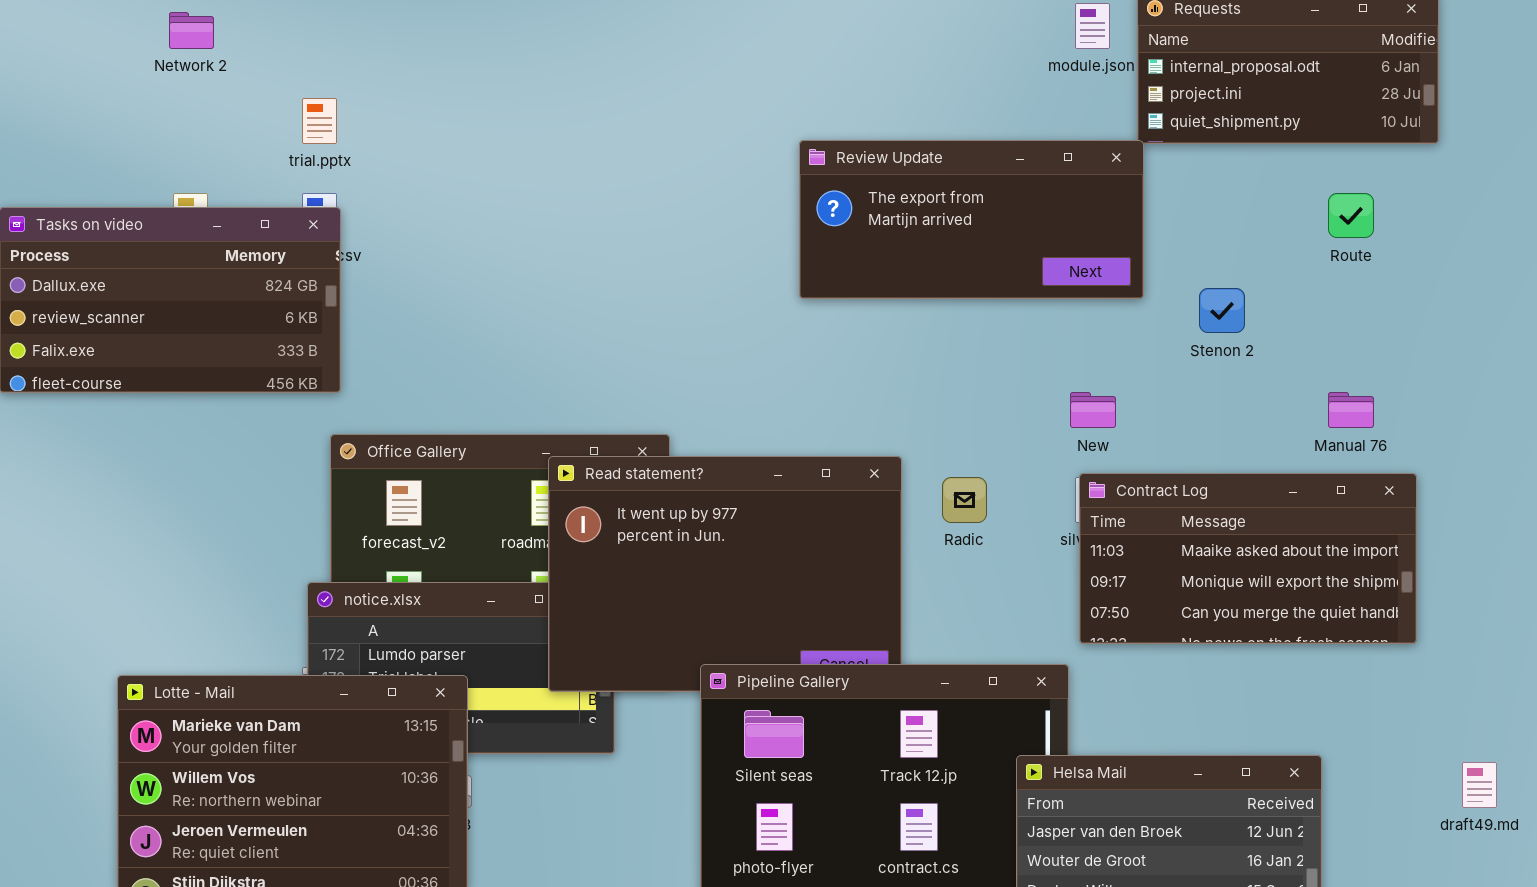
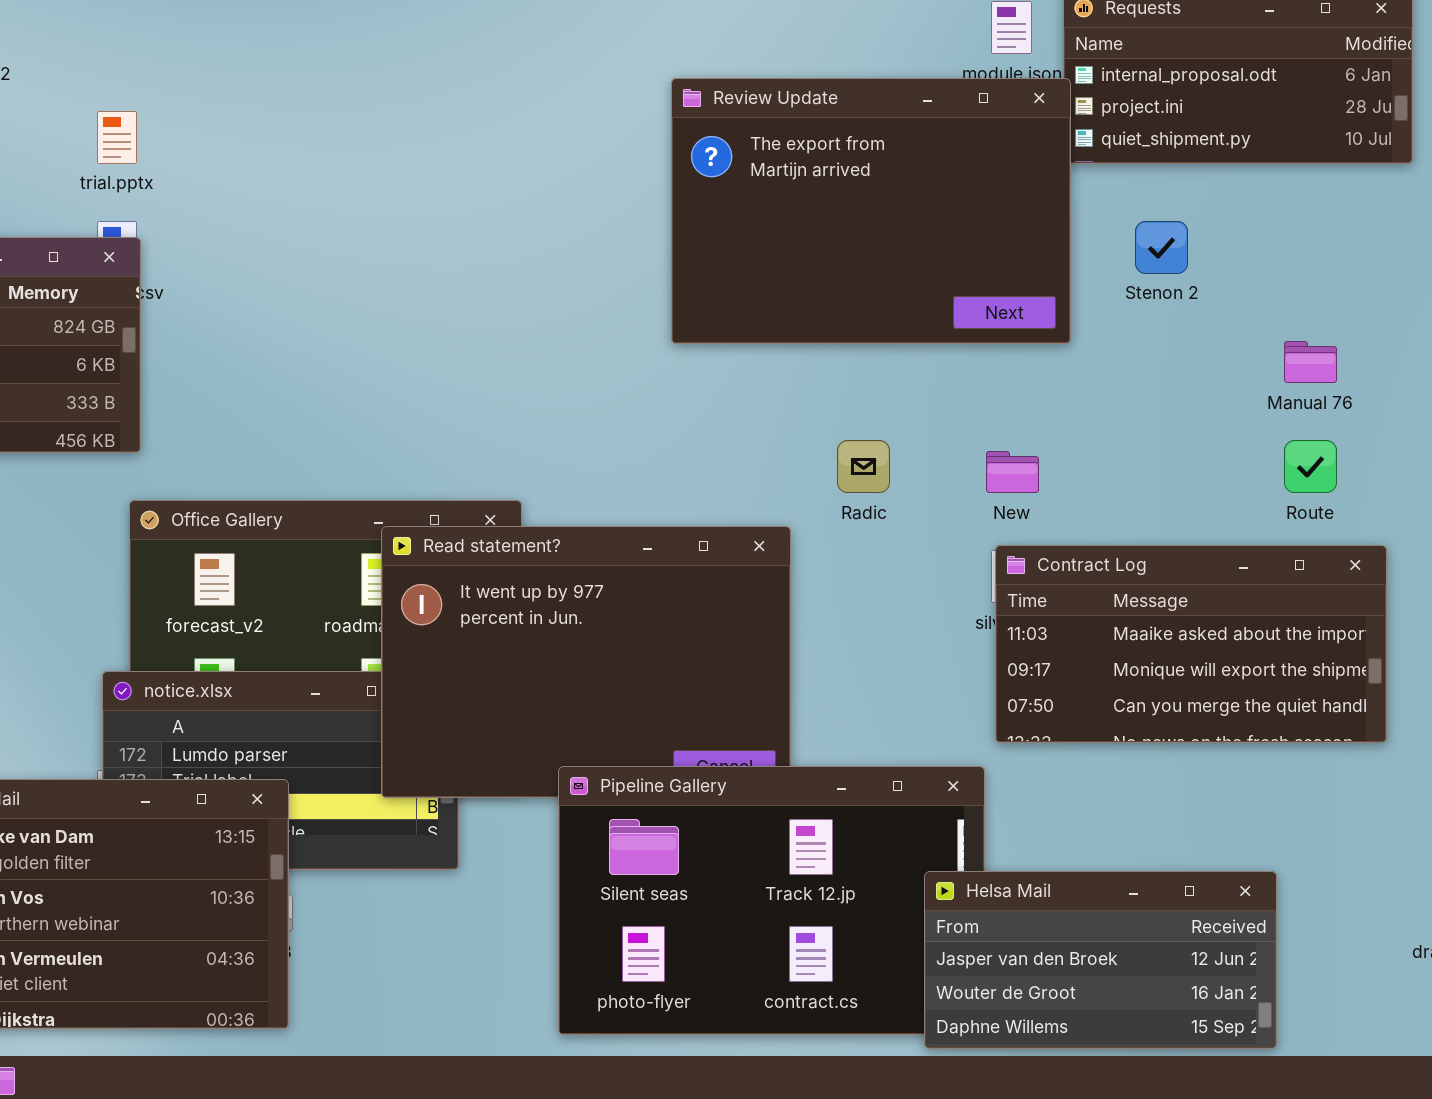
Review Update: [799,140,1144,299] -> [671,78,1071,344], resized
Route: [1328,193,1374,238] -> [1284,440,1337,493], moved
Stenon 2: [1199,288,1245,333] -> [1135,221,1188,274], moved
Manual 76: [1328,392,1374,428] -> [1284,341,1337,383], moved
Radic: [942,477,987,523] -> [837,440,890,493], moved

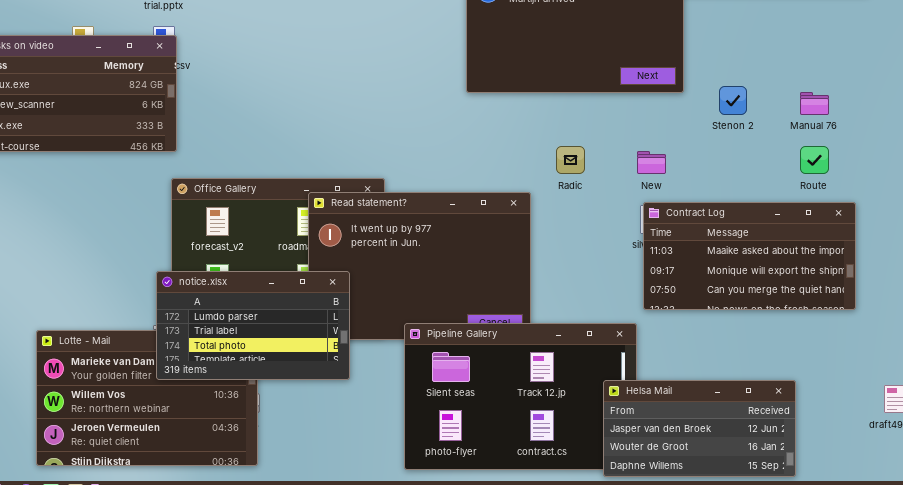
Stenon 2: [1135,221,1188,274] -> [719,86,747,115], moved
notice.xlsx: [102,671,459,870] -> [156,271,350,380], raised

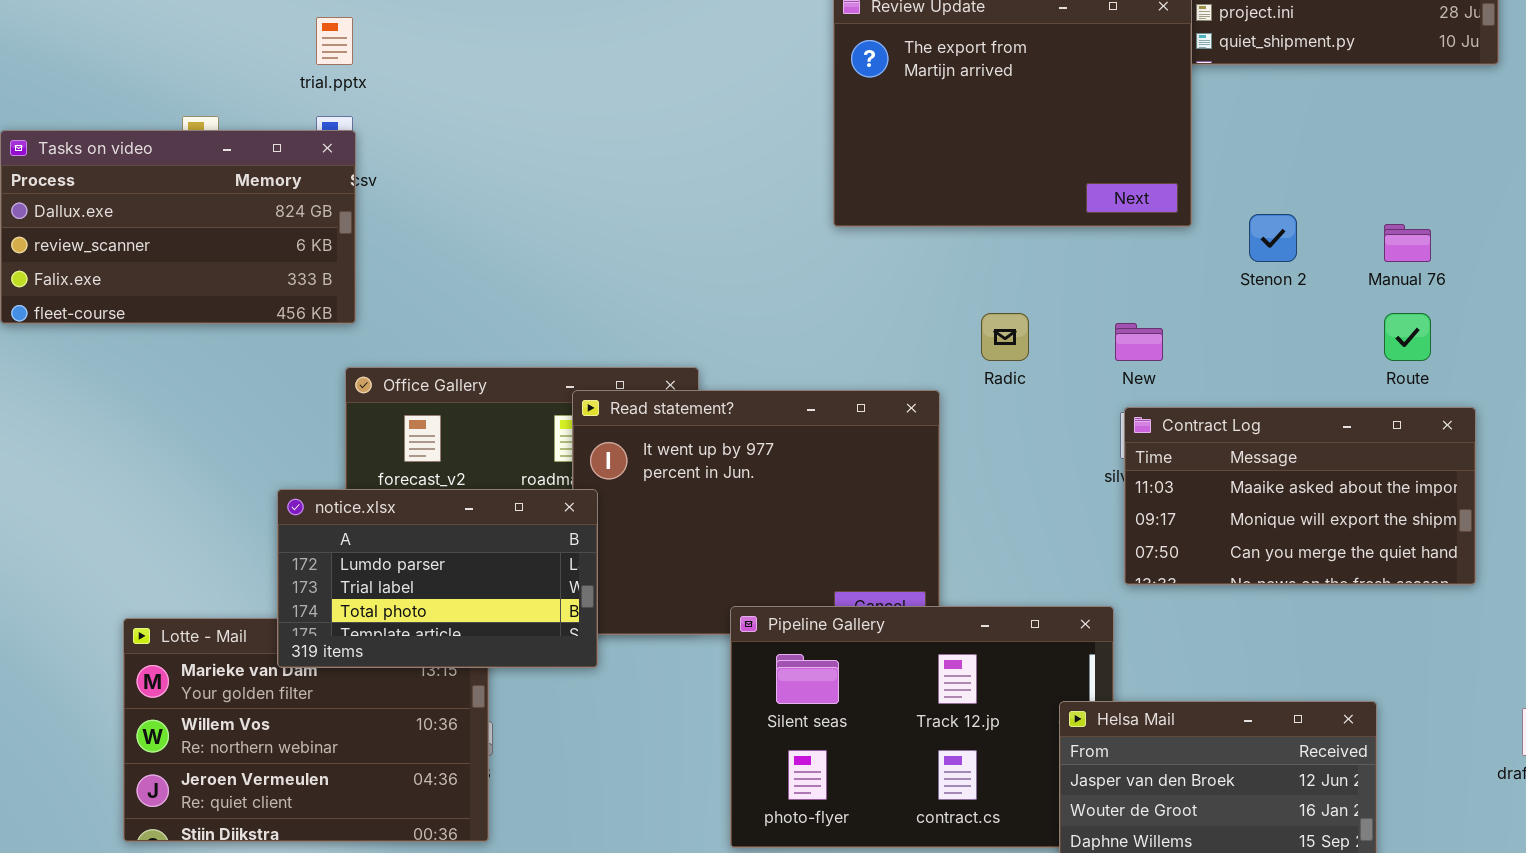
notice.xlsx: [156,271,350,380] -> [277,489,598,668], moved

